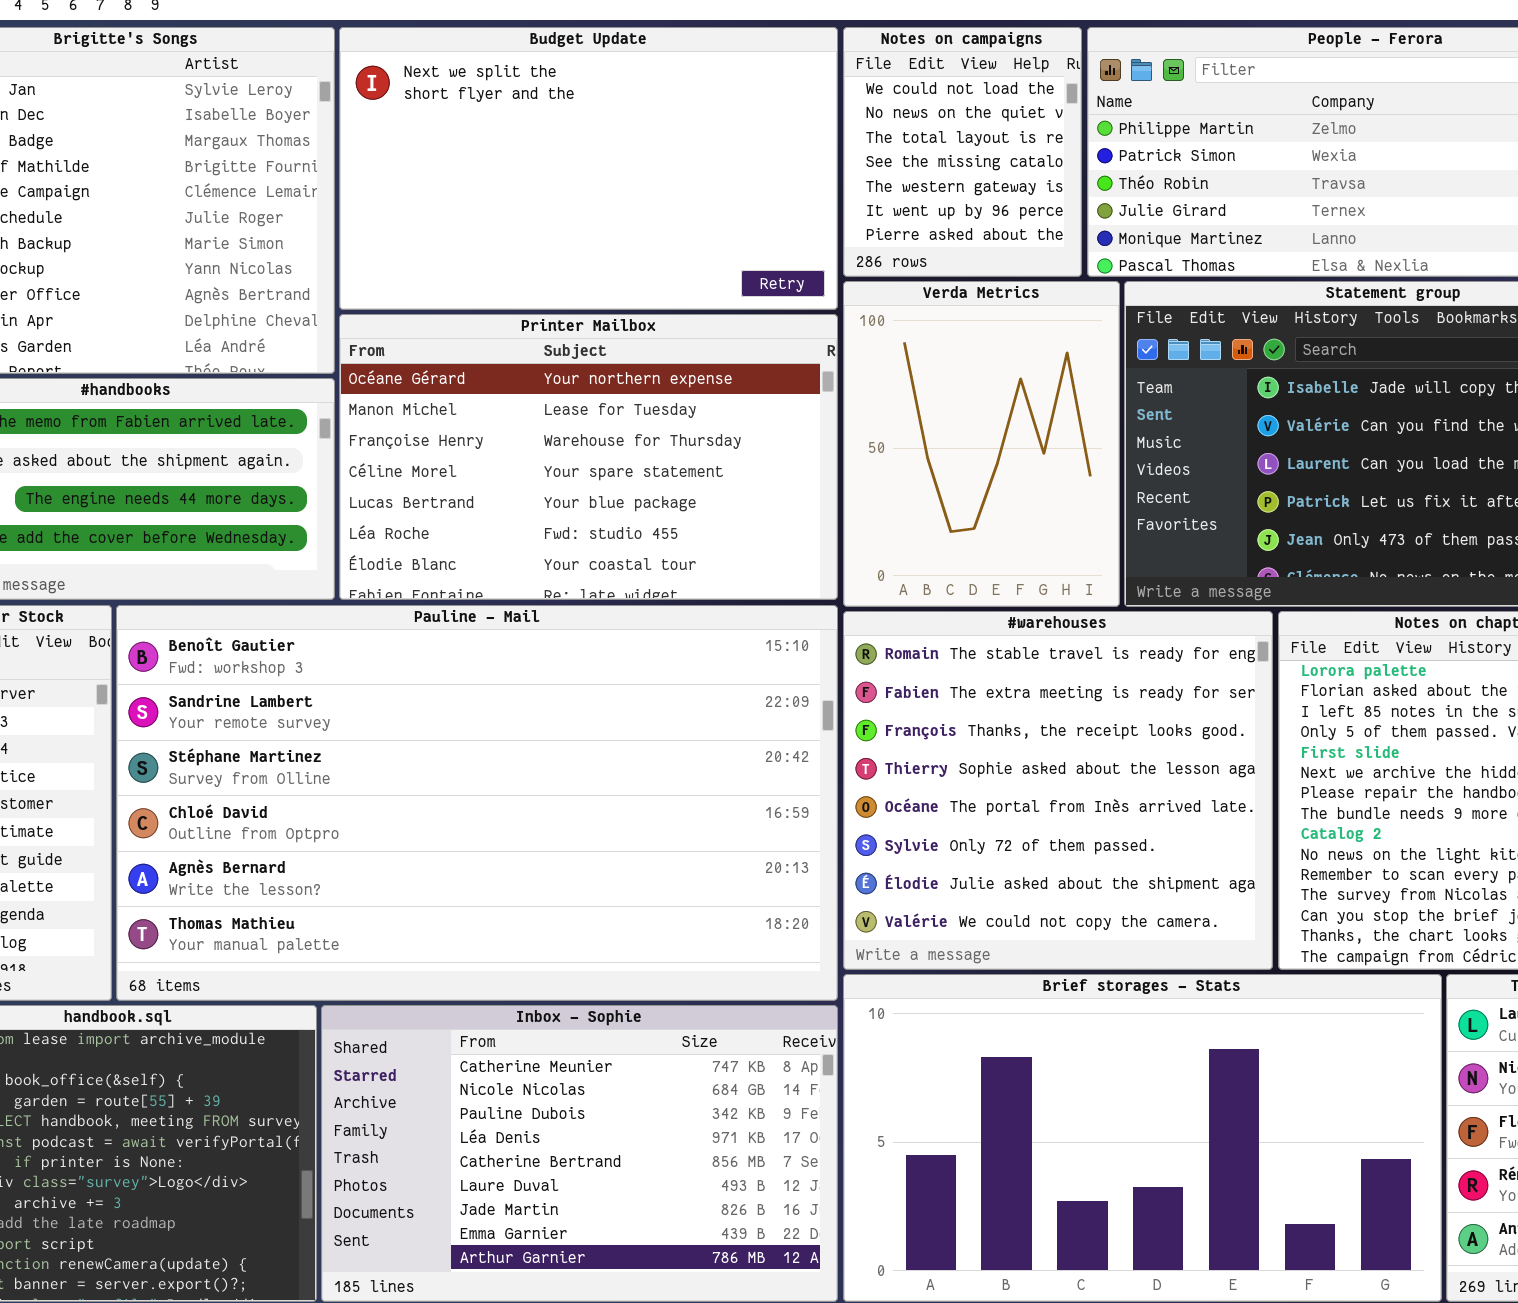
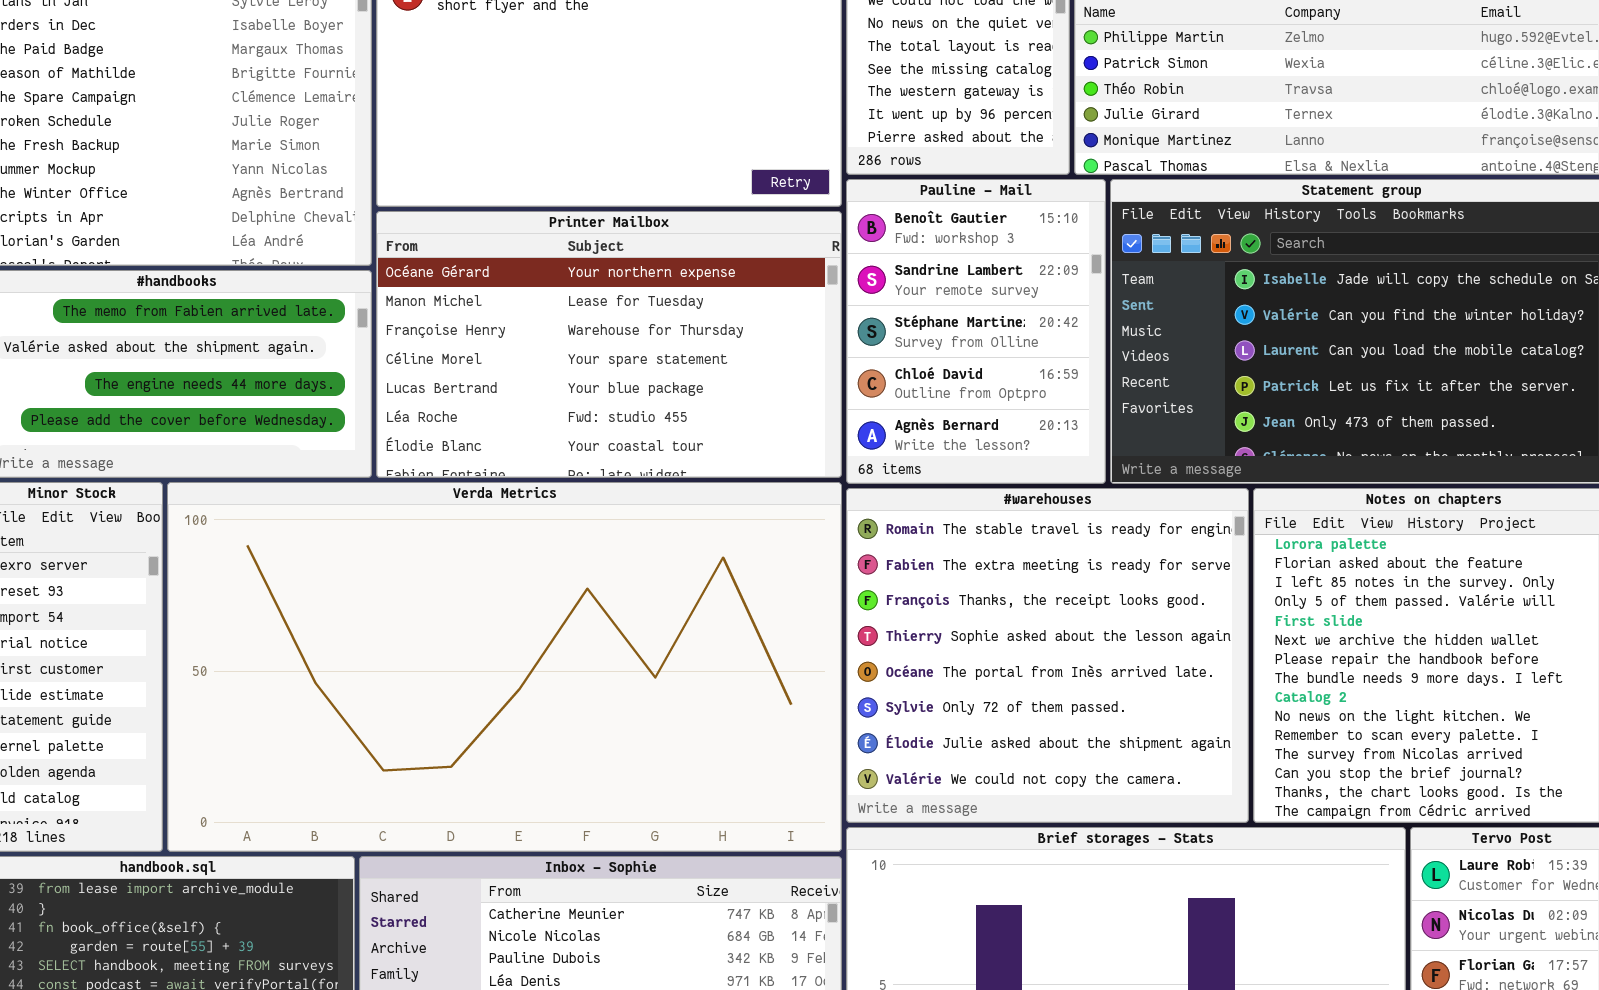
Verda Metrics: [843,281,1120,607] -> [167,482,842,852], moved, resized
Pauline - Mail: [116,605,838,1001] -> [846,179,1106,484], moved, resized

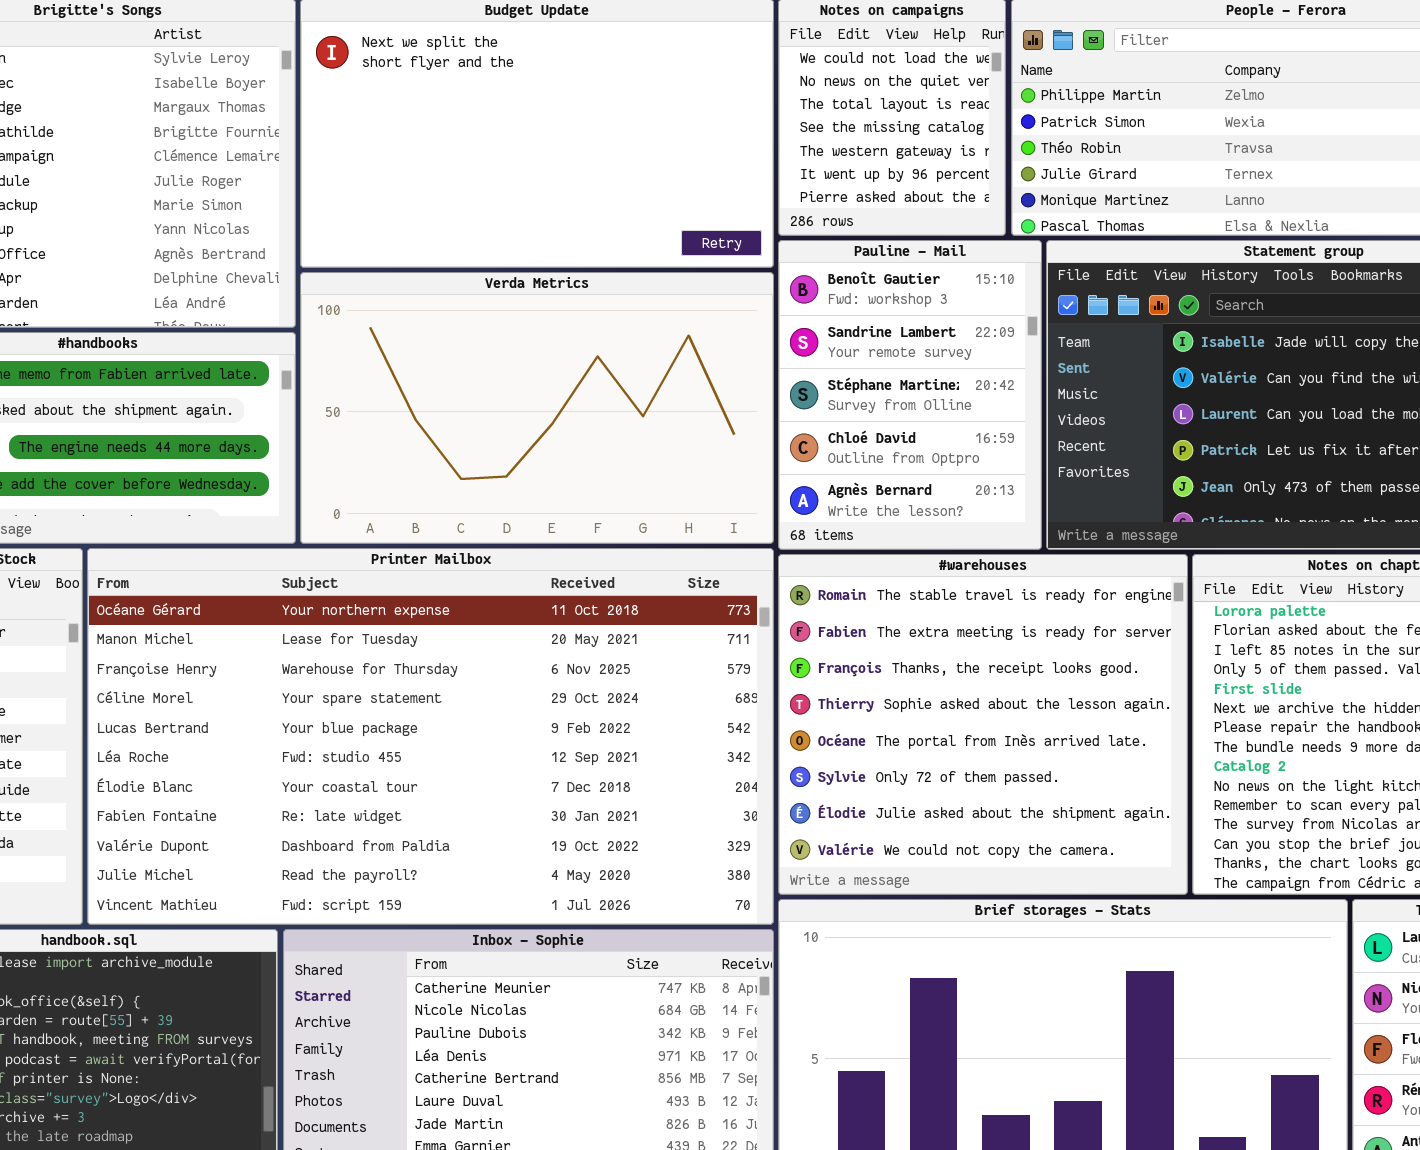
Printer Mailbox: [376,211,842,478] -> [87,548,774,925], moved, resized
Verda Metrics: [167,482,842,852] -> [300,272,774,544], moved, resized

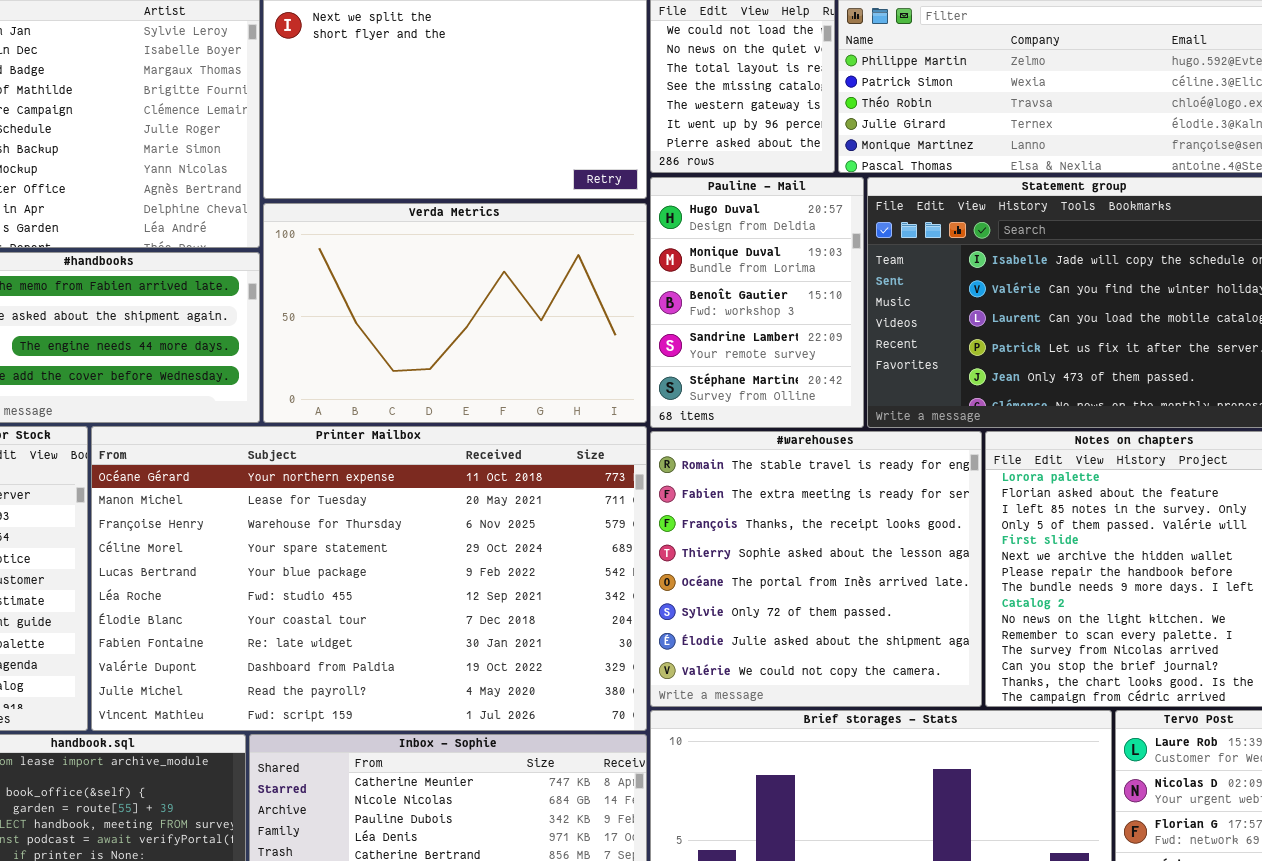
Pauline - Mail: [778,240,1042,550] -> [650,177,864,428], scrolled up 2 rows

